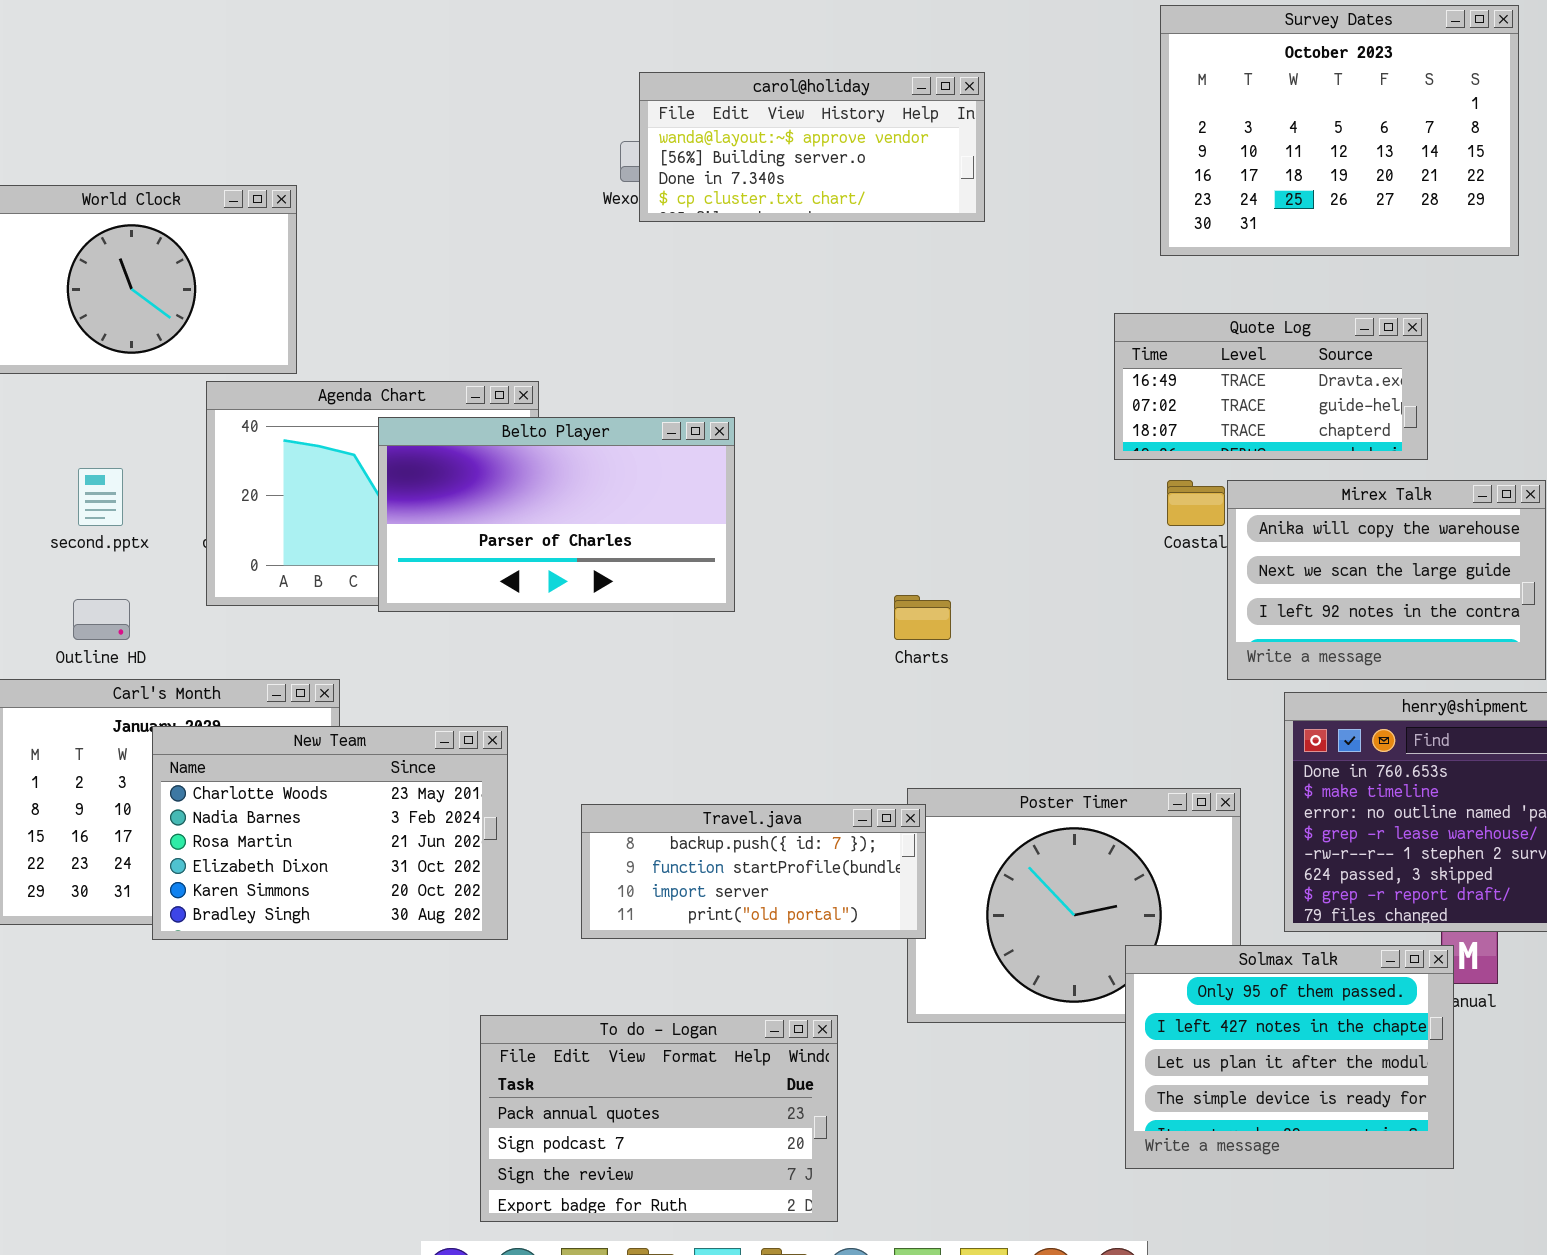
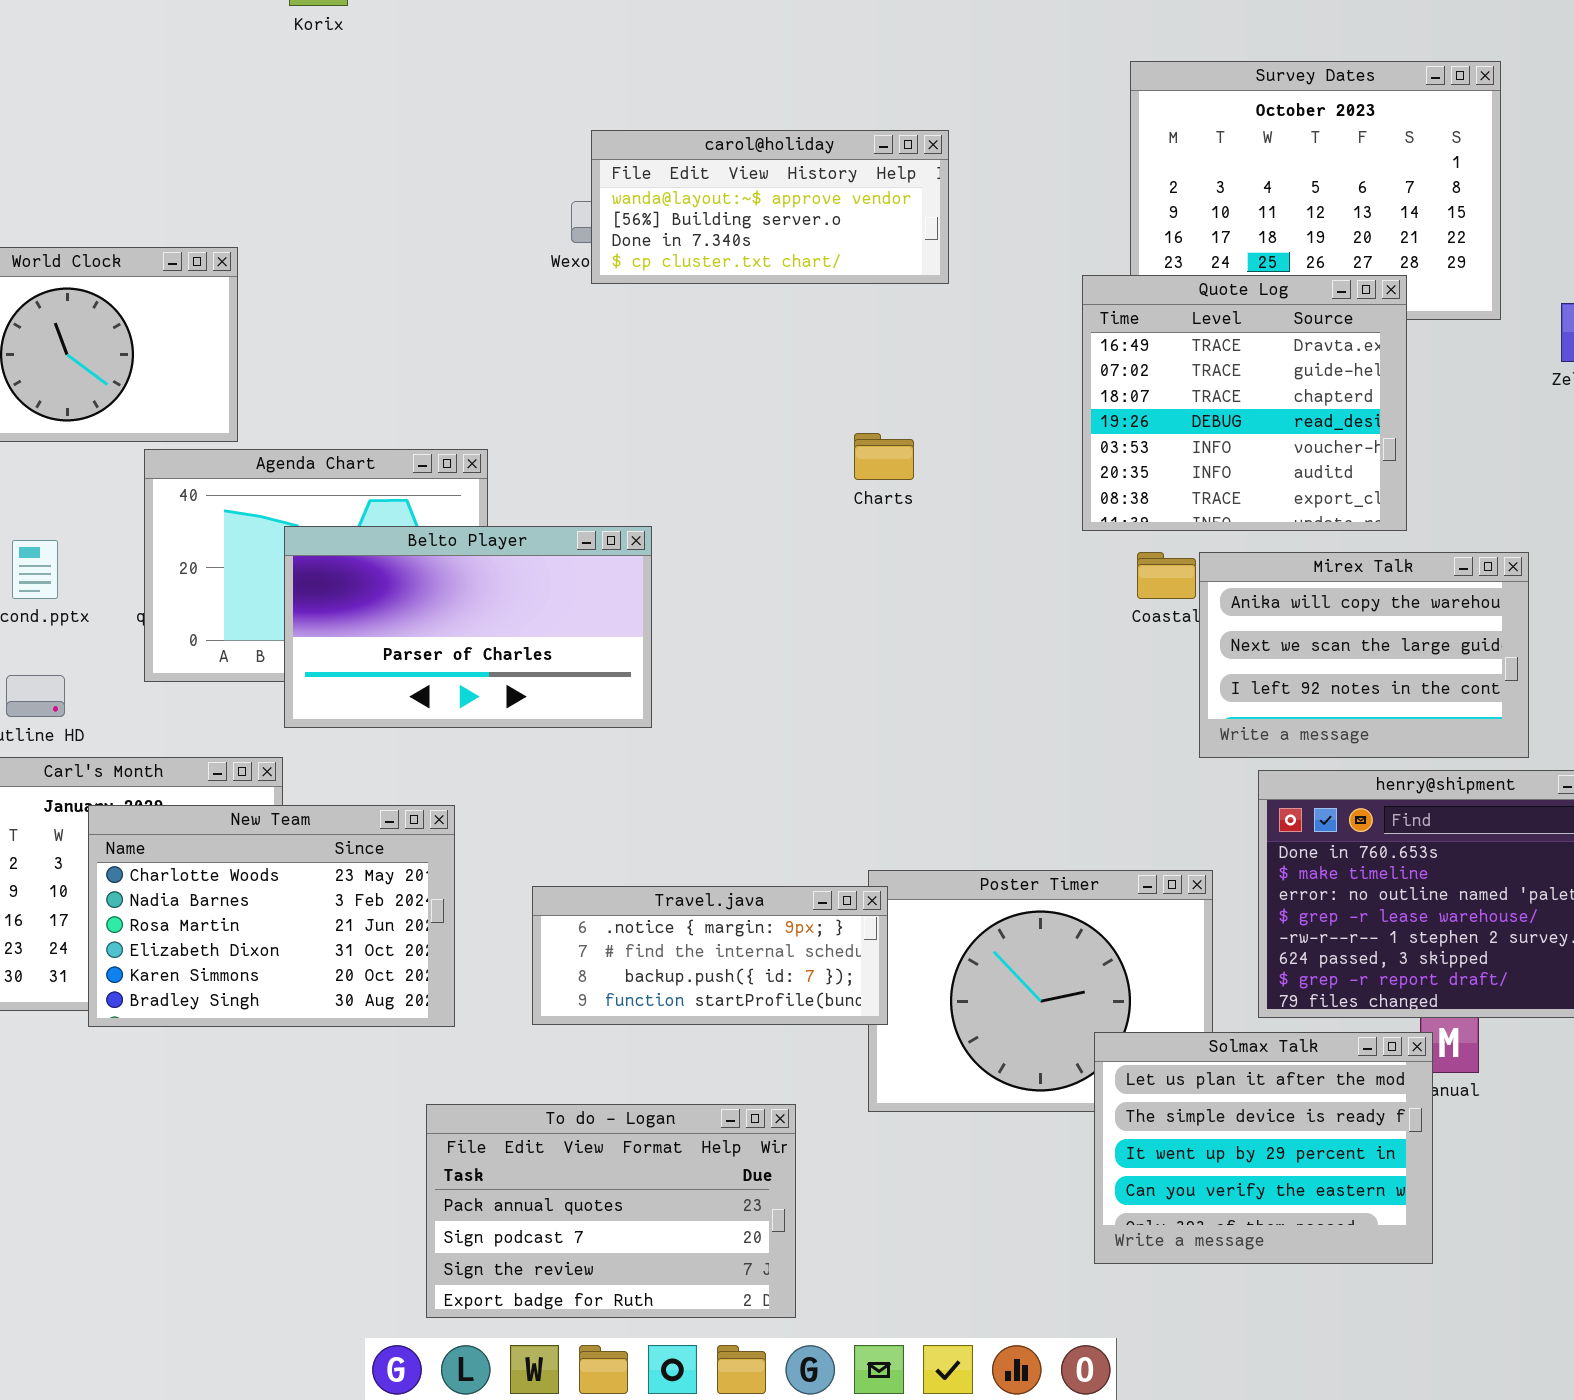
Quote Log: [1114,313,1428,460] -> [1082,275,1407,531], resized
Belto Player: [378,417,735,612] -> [284,526,652,728], moved
Charts: [894,595,951,640] -> [854,433,914,480], moved
Travel.java: [581,804,926,939] -> [532,886,888,1025], scrolled up 2 rows
Solmax Talk: [1125,945,1454,1169] -> [1094,1032,1433,1264], scrolled down 2 rows

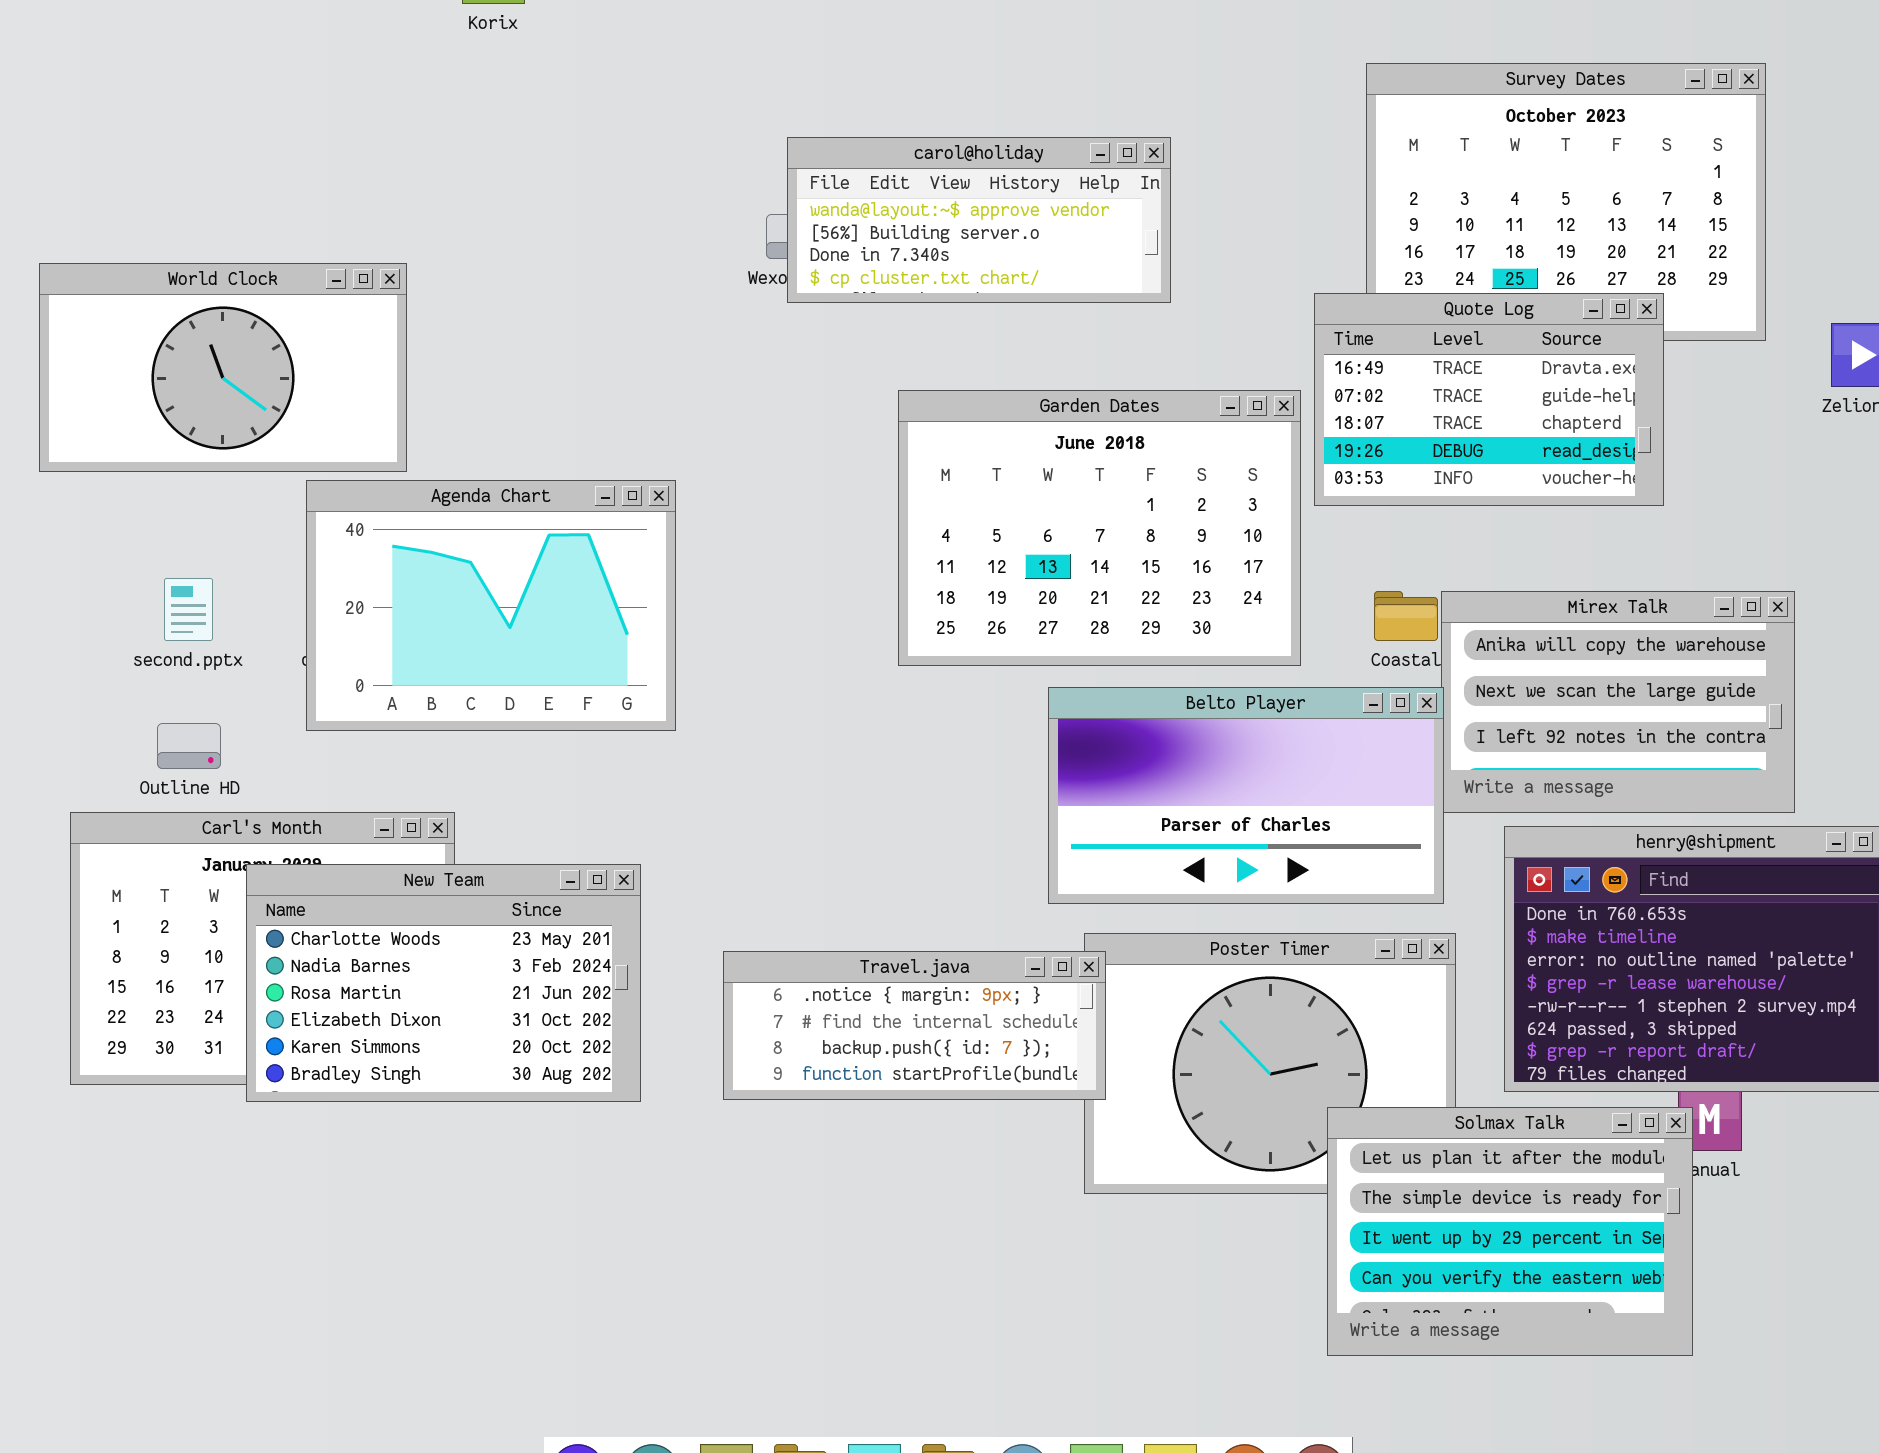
Quote Log: [1082,275,1407,531] -> [1314,293,1664,506], resized
Garden Dates: none -> [898,390,1301,666], opened
Belto Player: [284,526,652,728] -> [1048,687,1444,904], moved
To do - Logan: [426,1104,796,1318] -> none, closed

